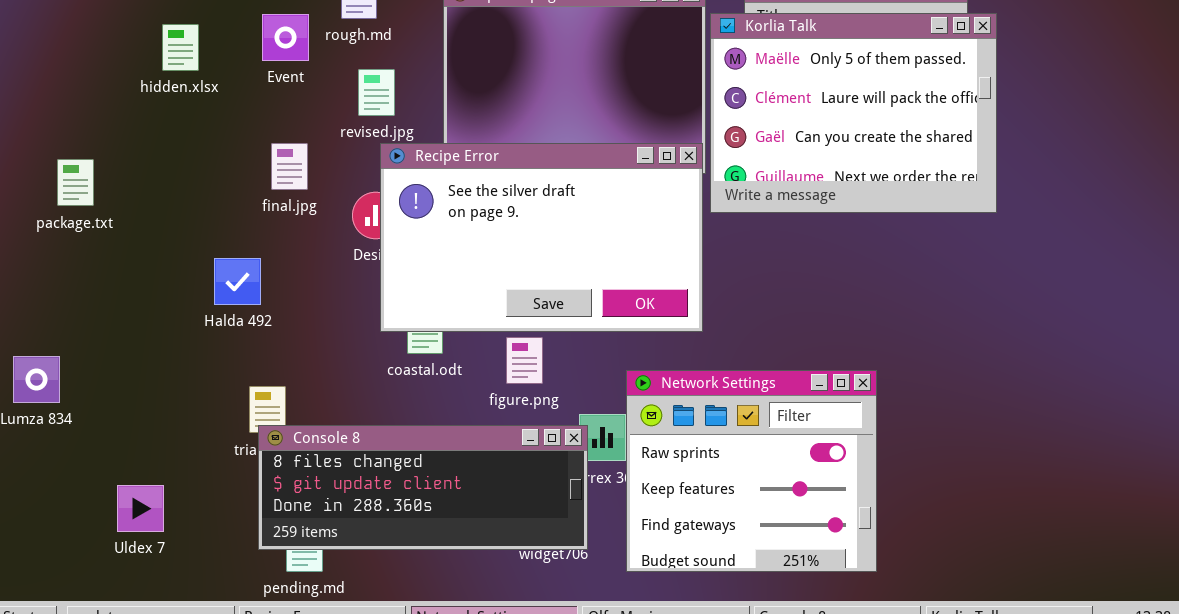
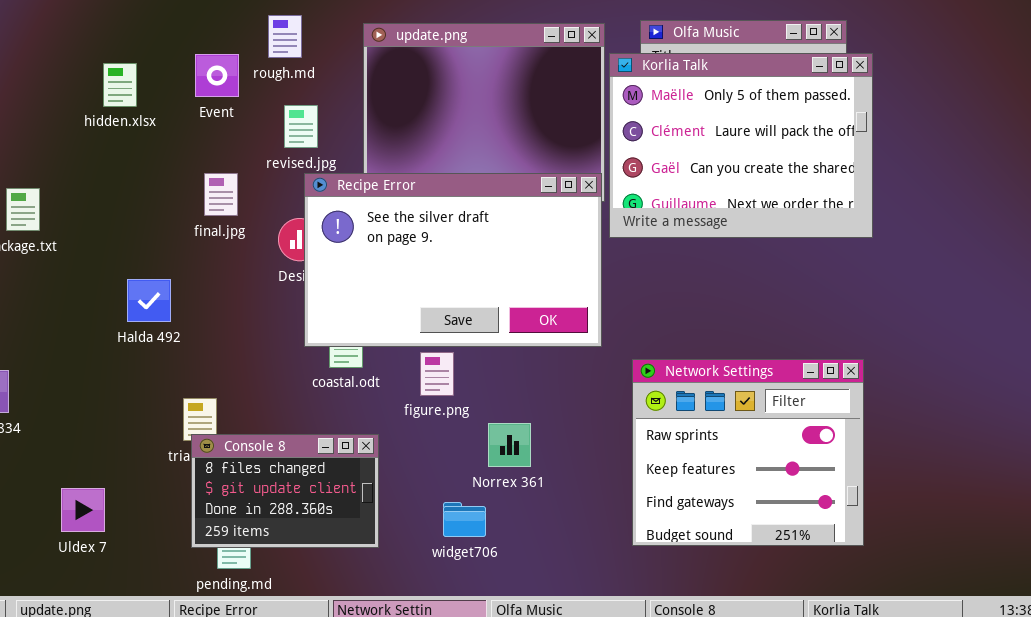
Halda 492: [214,258,261,305] -> [127,279,171,322], moved
Network Settings: [626,370,877,572] -> [632,359,864,546], moved
Console 8: [258,425,588,550] -> [191,434,379,548], resized

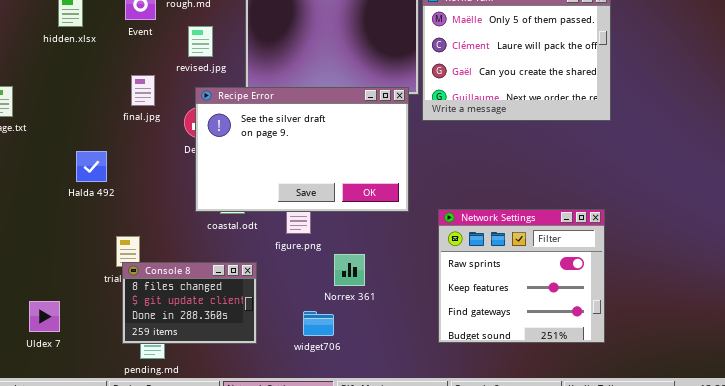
Recipe Error: [304,173,602,347] -> [195,87,409,212], moved

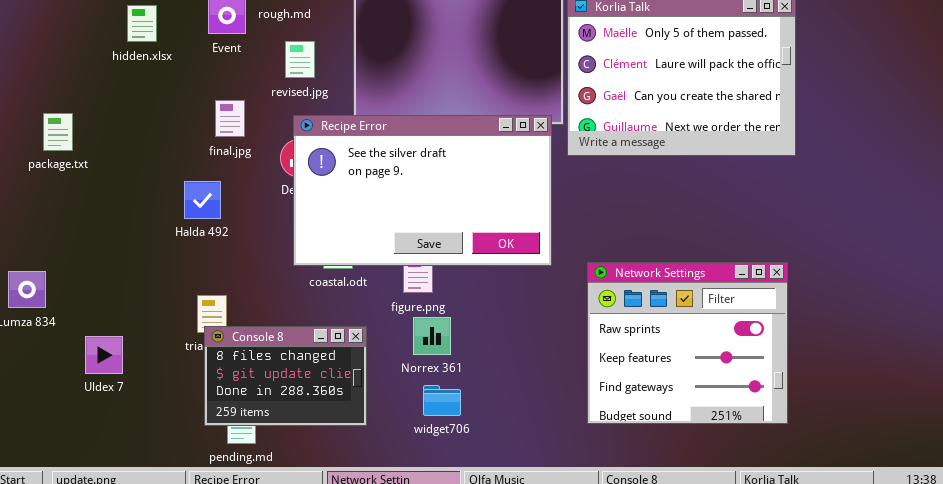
Halda 492: [76,151,107,182] -> [184,181,221,219], moved
Norrex 361: [334,254,365,286] -> [413,317,451,355], moved
Uldex 7: [29,301,60,332] -> [85,336,123,374], moved

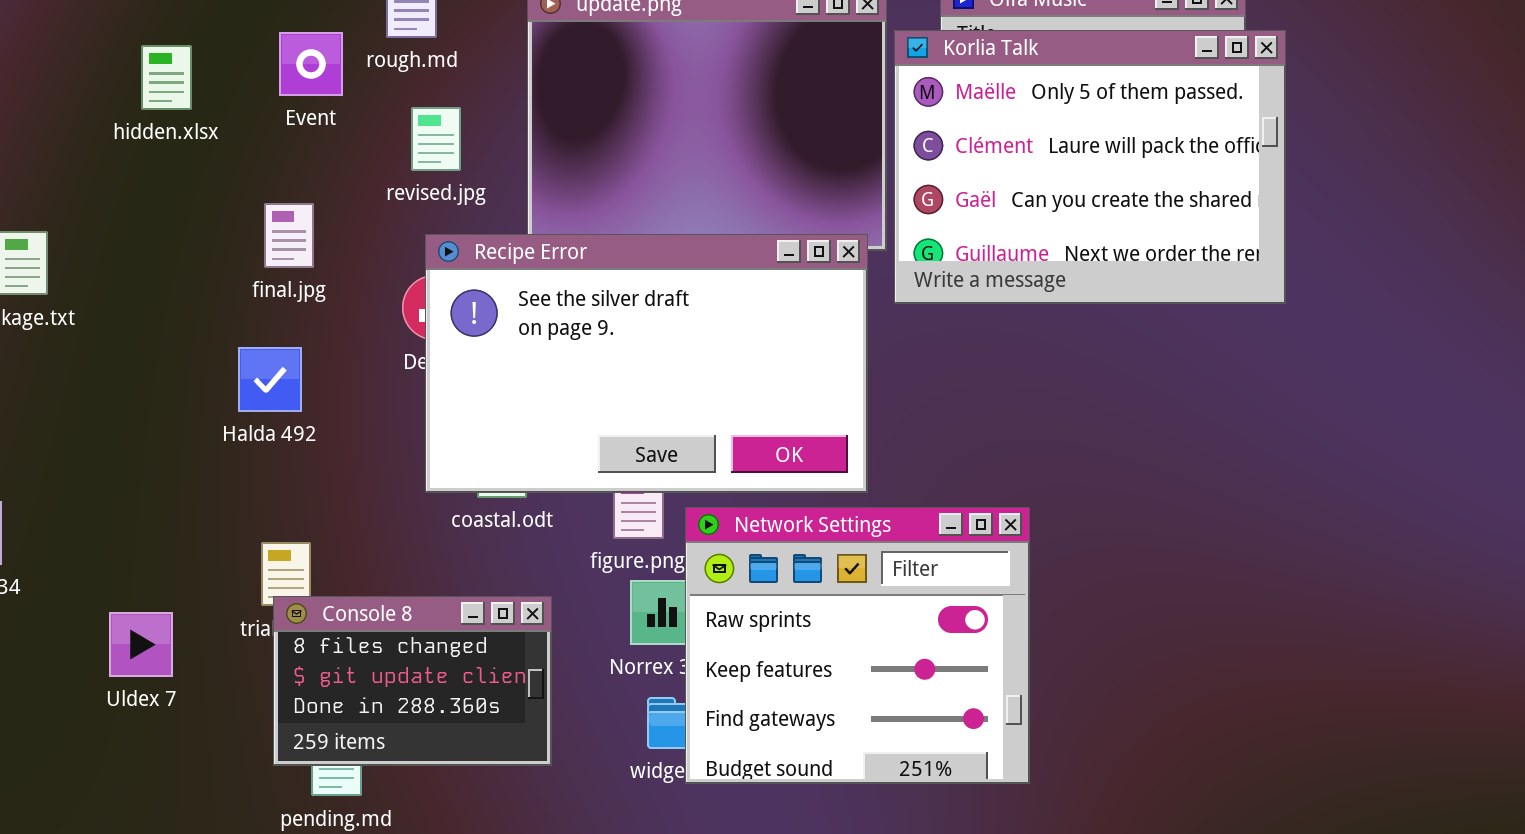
final.jpg: [215,100,245,137] -> [264,203,314,268], moved
Network Settings: [587,262,788,424] -> [685,507,1030,784], moved
Uldex 7: [85,336,123,374] -> [109,612,173,677], moved

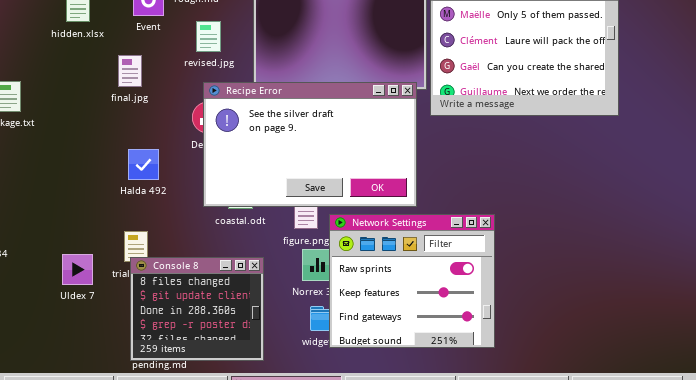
final.jpg: [264,203,314,268] -> [118,55,142,87], moved
Halda 492: [238,347,302,412] -> [128,149,159,180], moved
Console 8: [273,596,552,766] -> [130,257,264,361], resized
Uldex 7: [109,612,173,677] -> [62,254,93,285], moved

